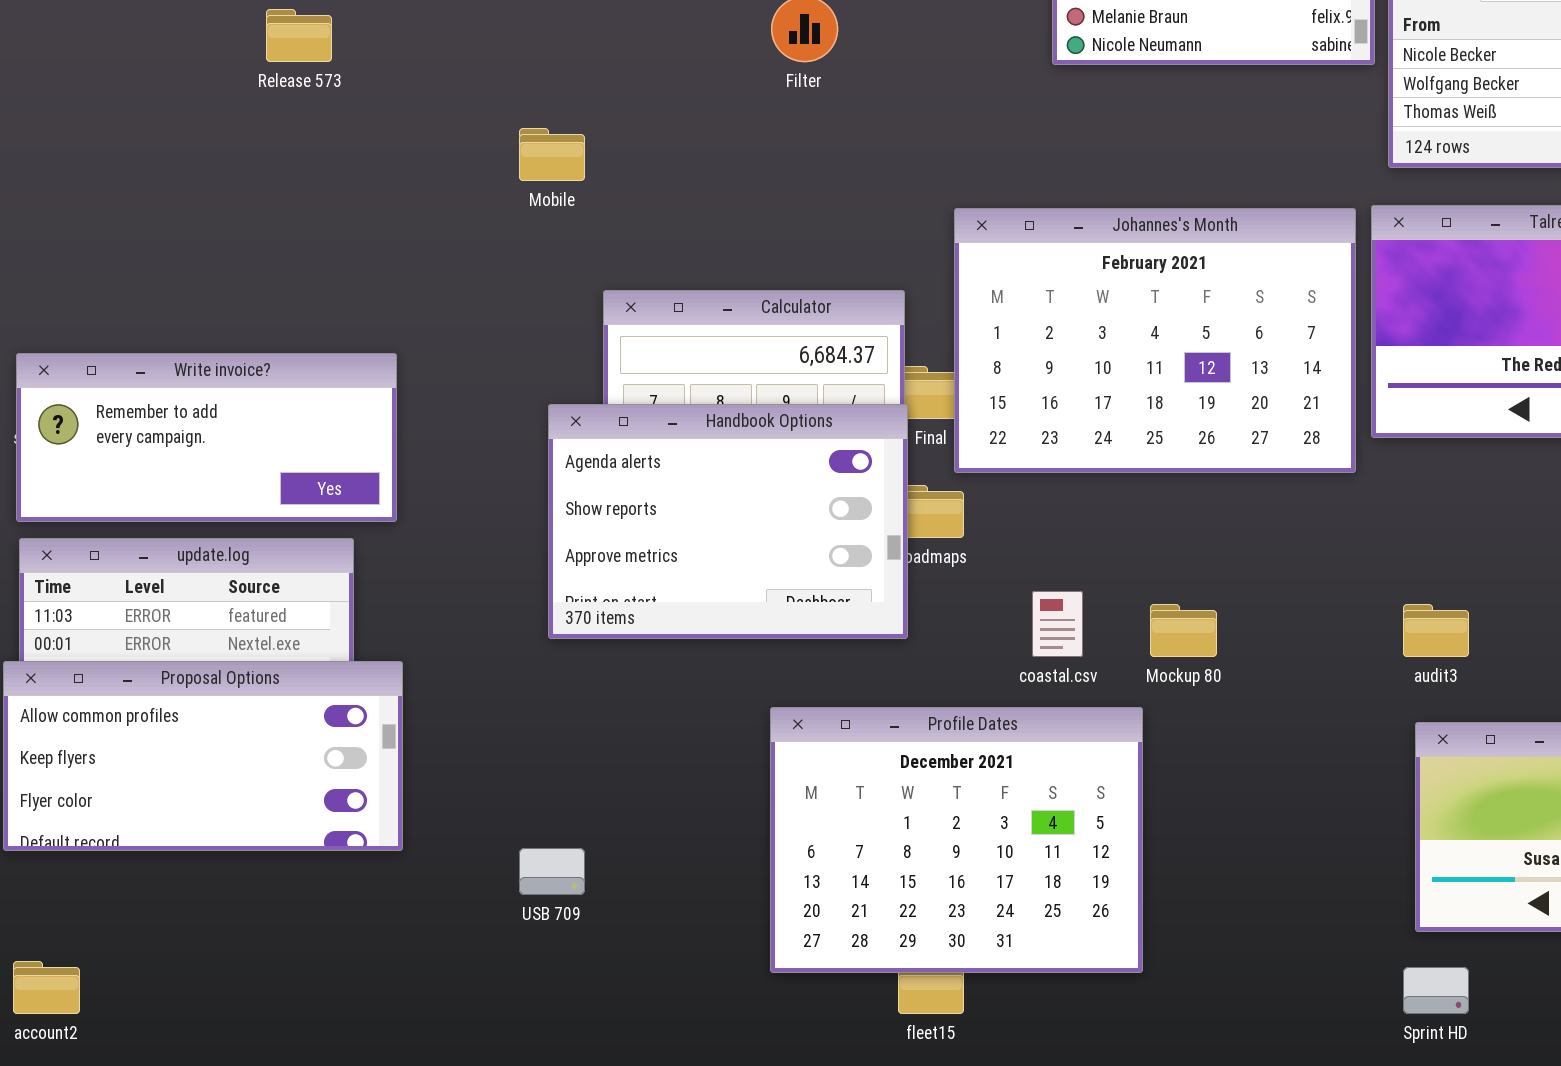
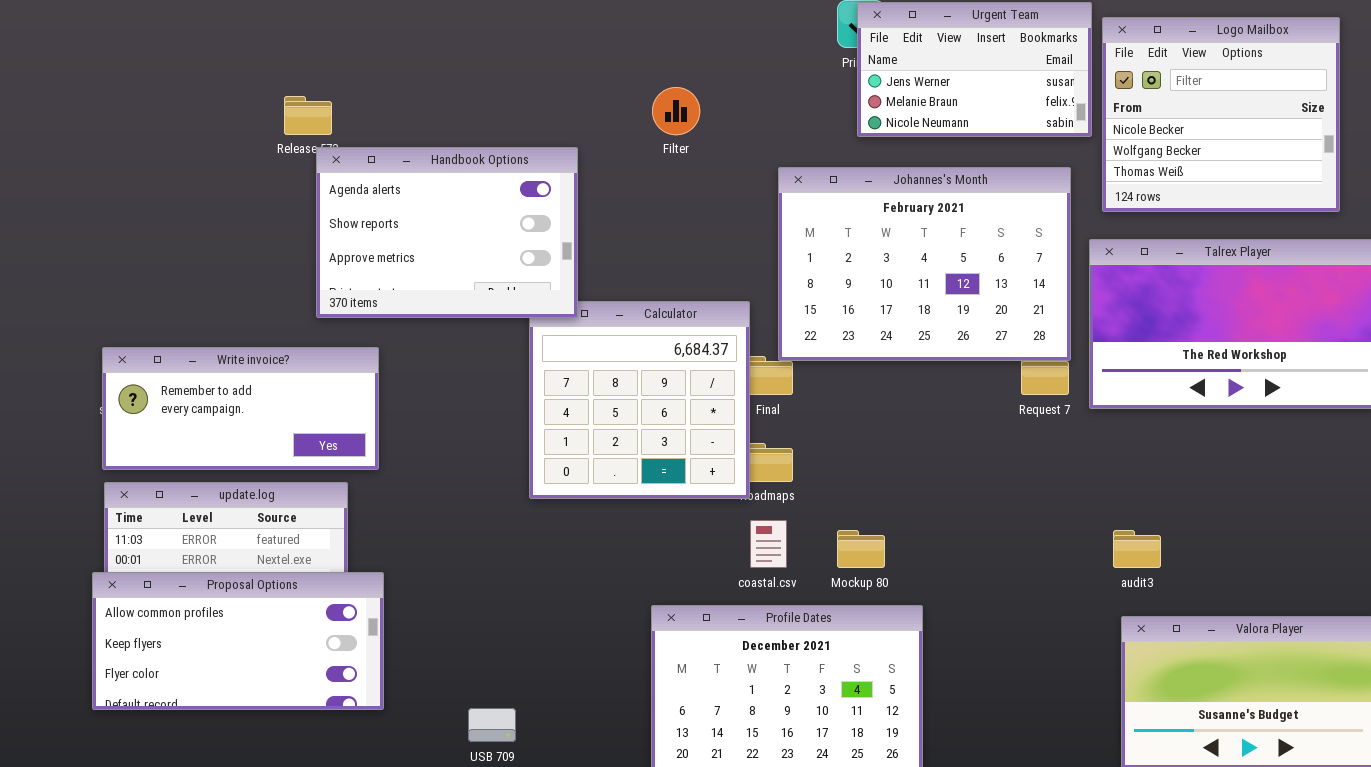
Johannes's Month: [954,208,1356,473] -> [778,167,1071,361], moved
Handbook Options: [548,404,908,639] -> [316,147,578,318], moved
coastal.csv: [1032,591,1083,657] -> [750,520,787,568], moved
Mockup 80: [1150,604,1217,657] -> [837,530,885,568], moved

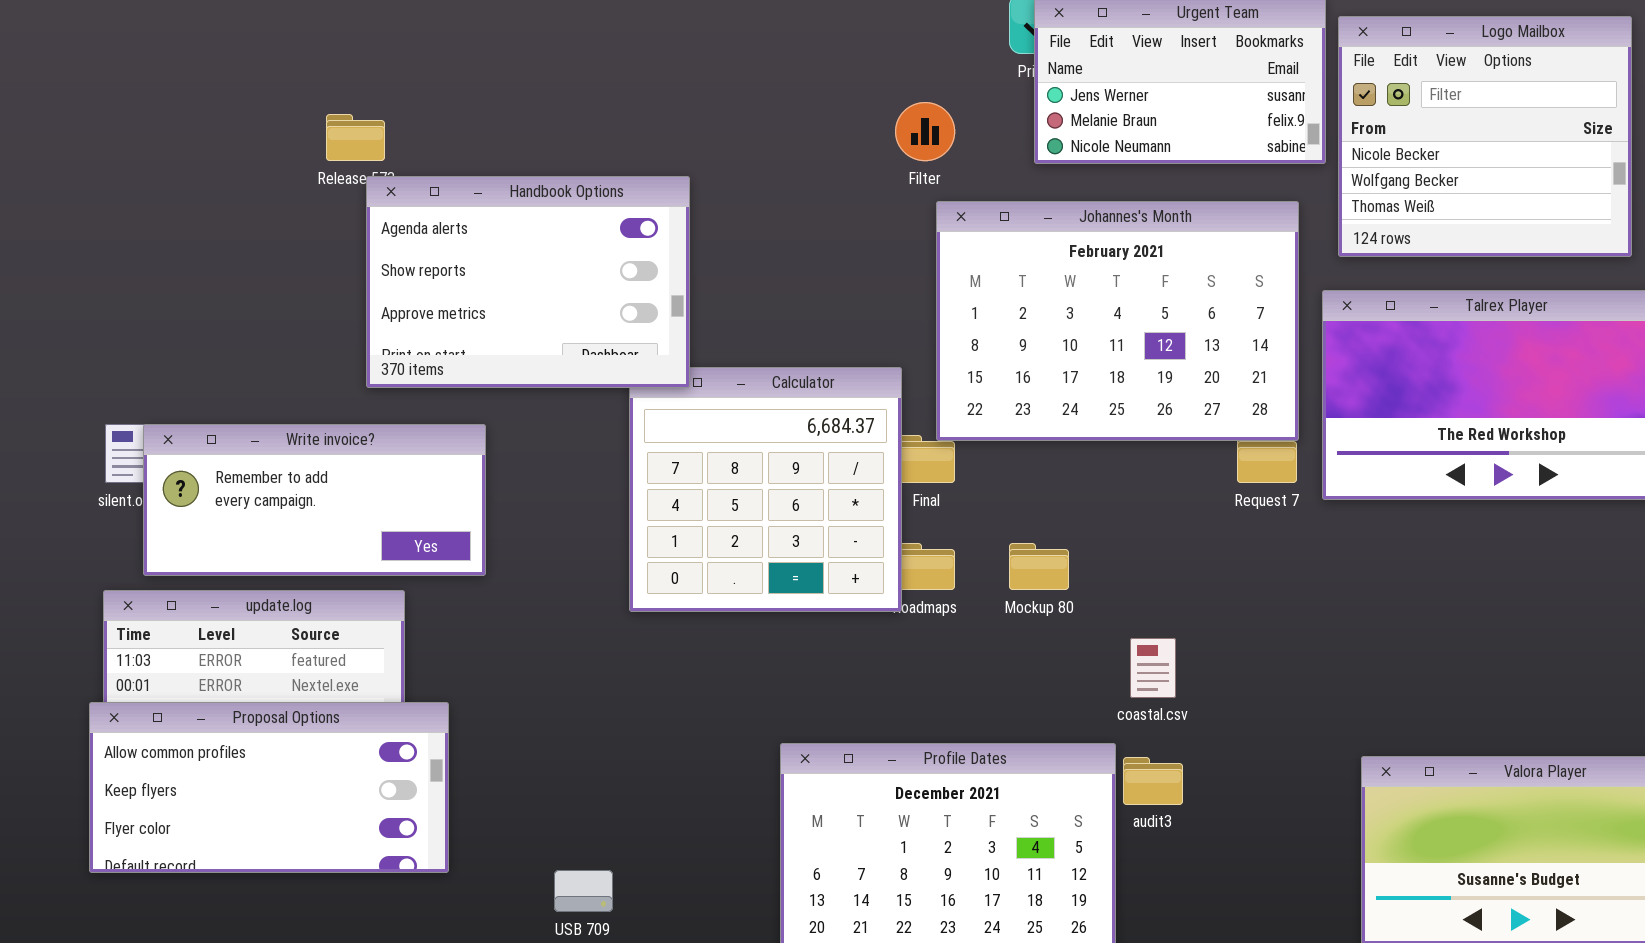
Filter: [652,87,700,135] -> [895,102,955,161], moved
Write invoice?: [102,347,379,470] -> [143,424,486,576], moved
coastal.csv: [750,520,787,568] -> [1130,638,1176,698], moved
Mockup 80: [837,530,885,568] -> [1009,543,1069,590], moved
audit3: [1113,530,1161,568] -> [1123,757,1183,805], moved

